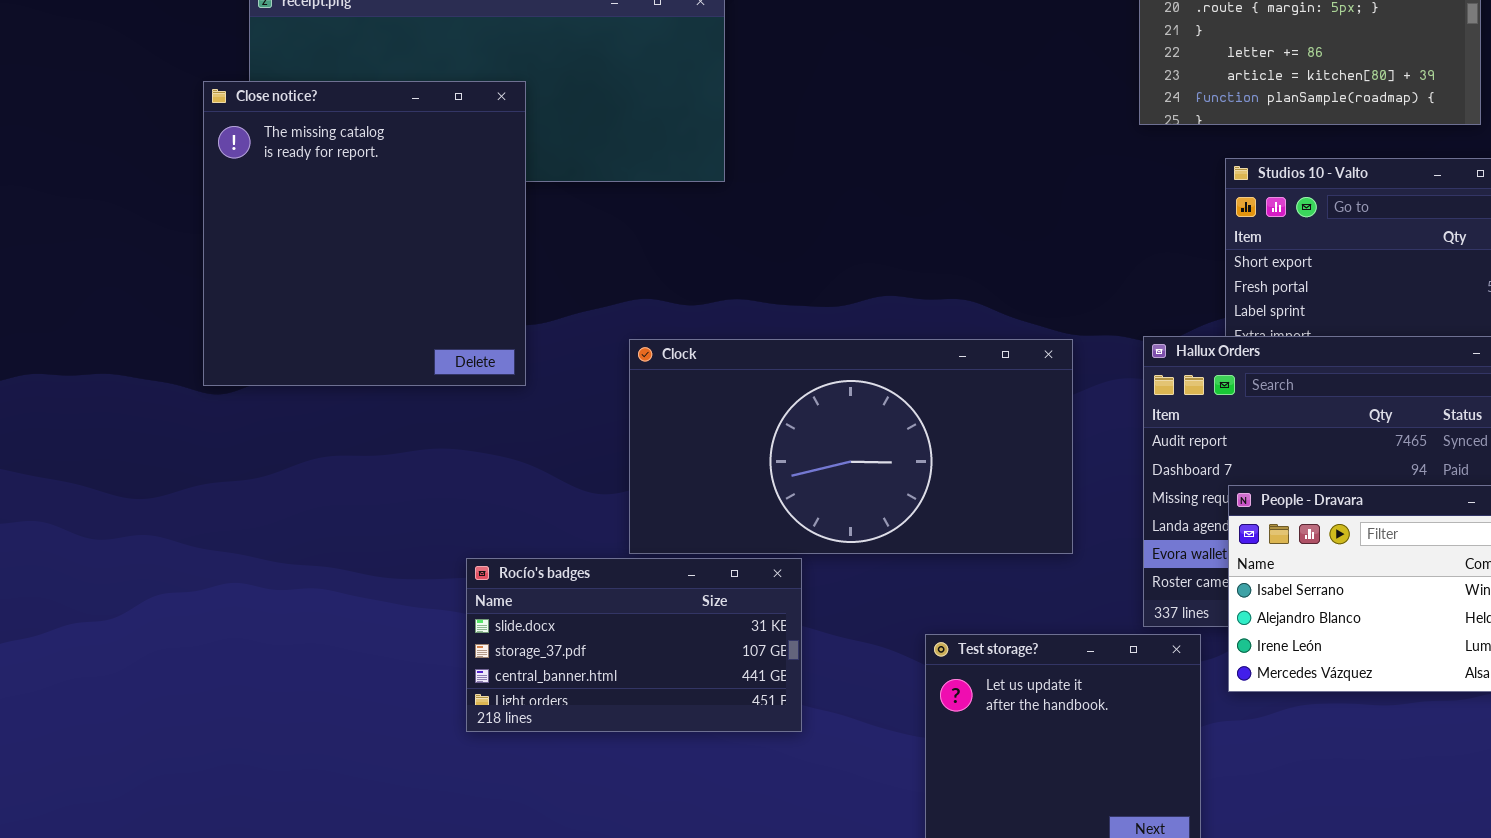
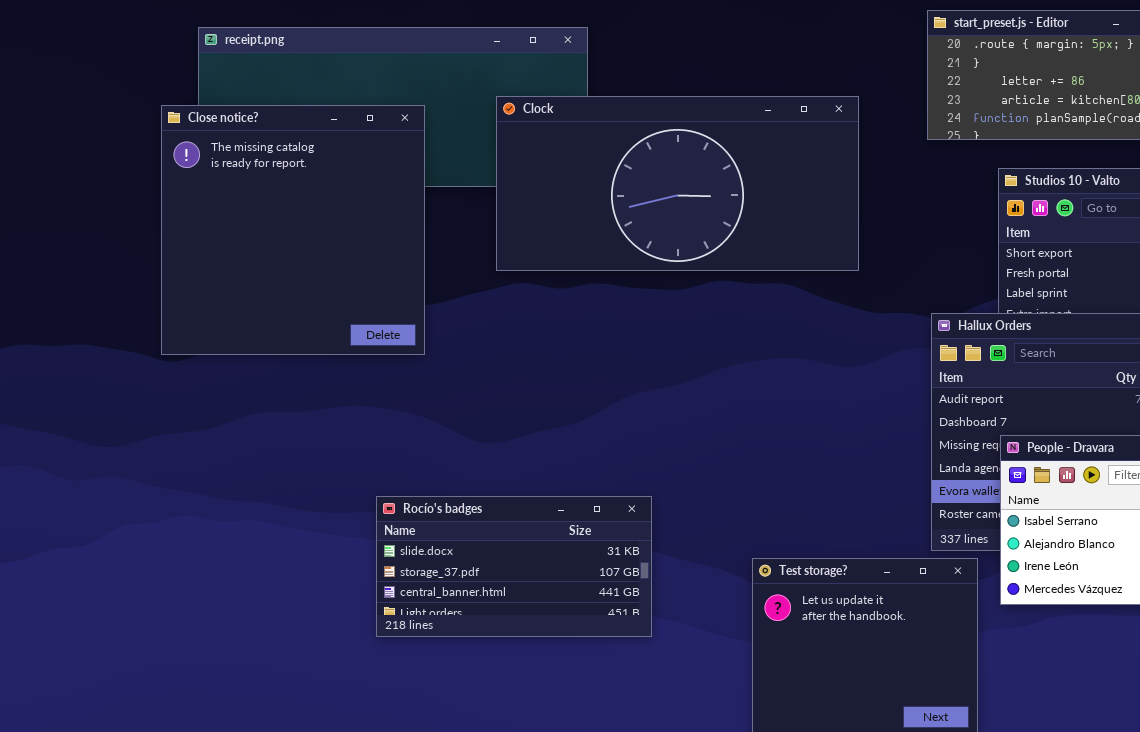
Clock: [629,339,1073,554] -> [496,96,859,271], moved

